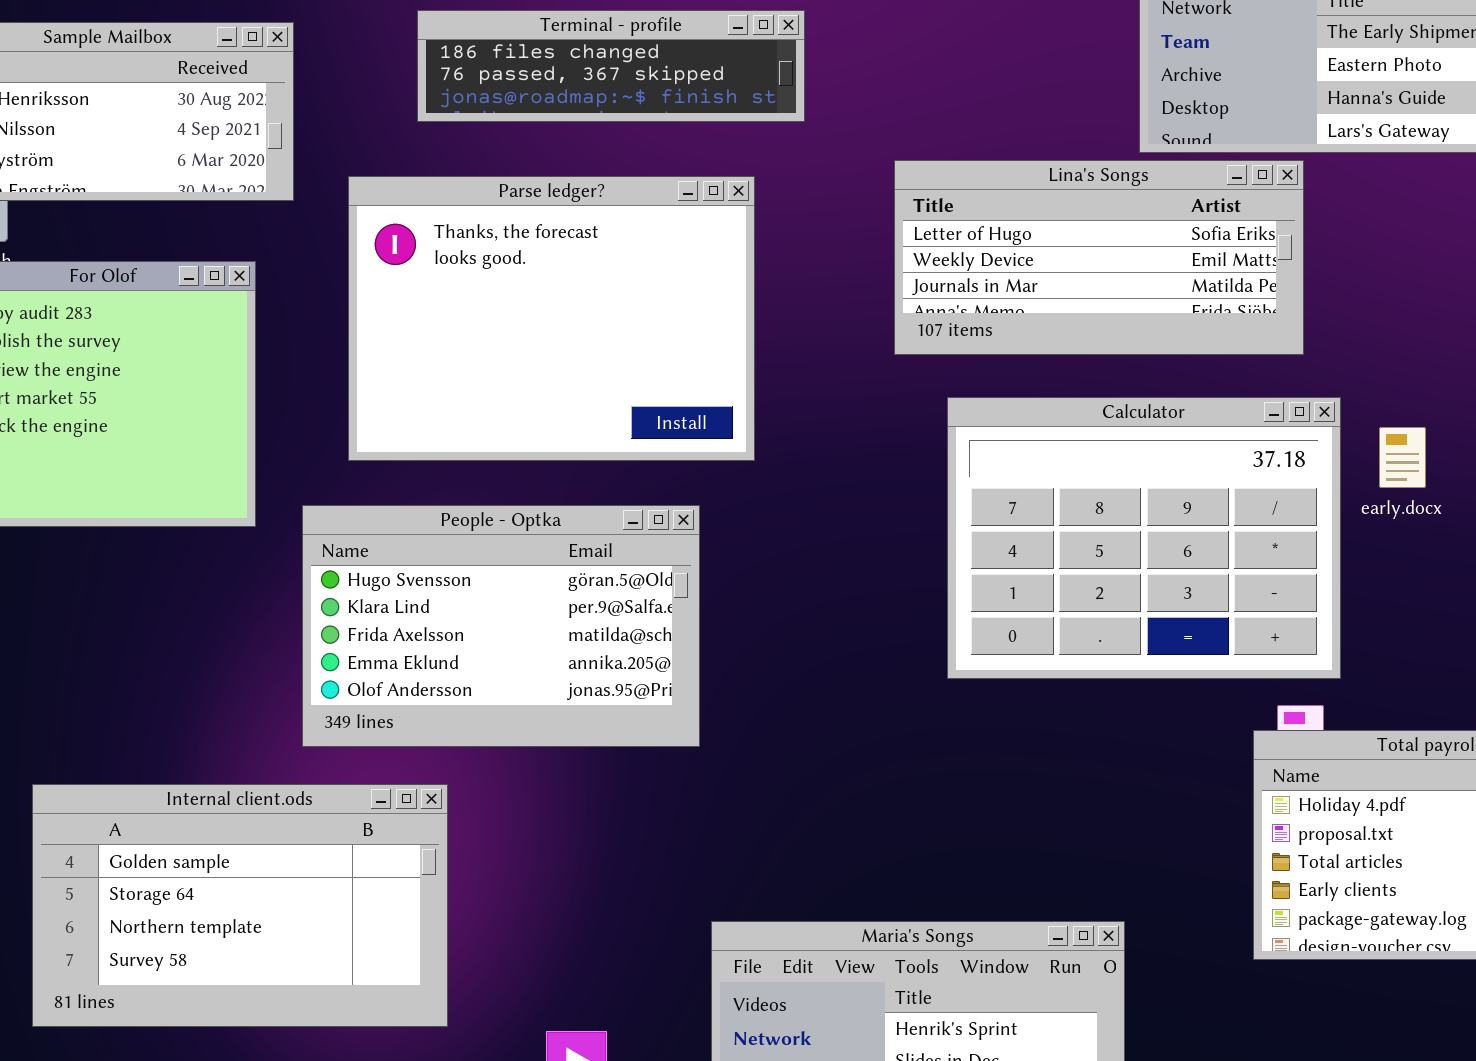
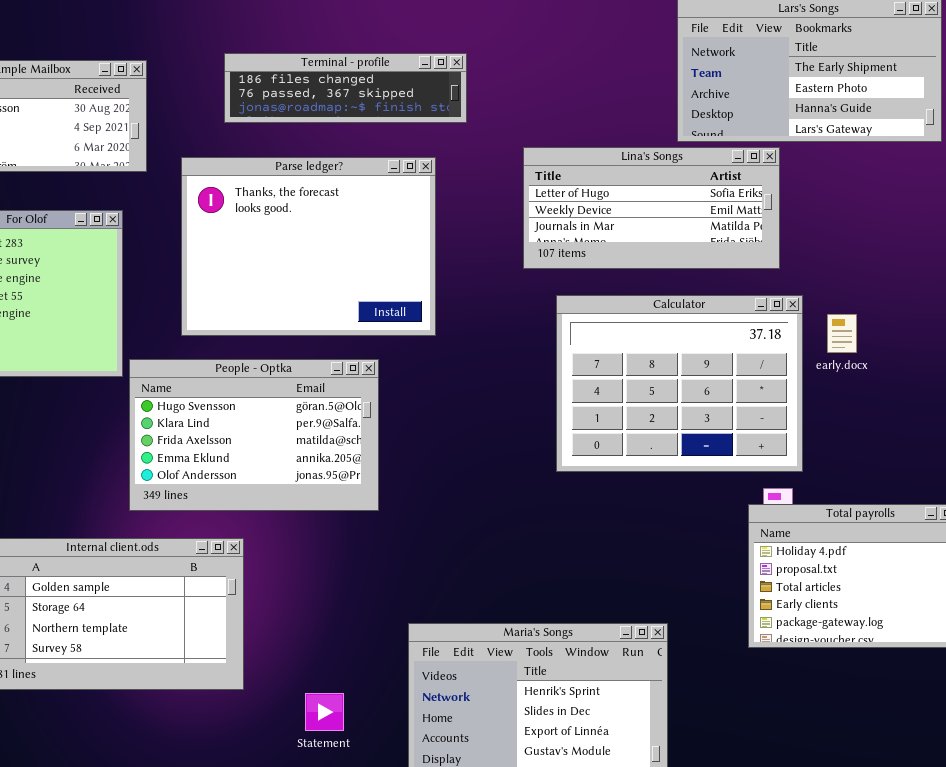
People - Optka: [302,505,700,747] -> [129,359,379,511], moved

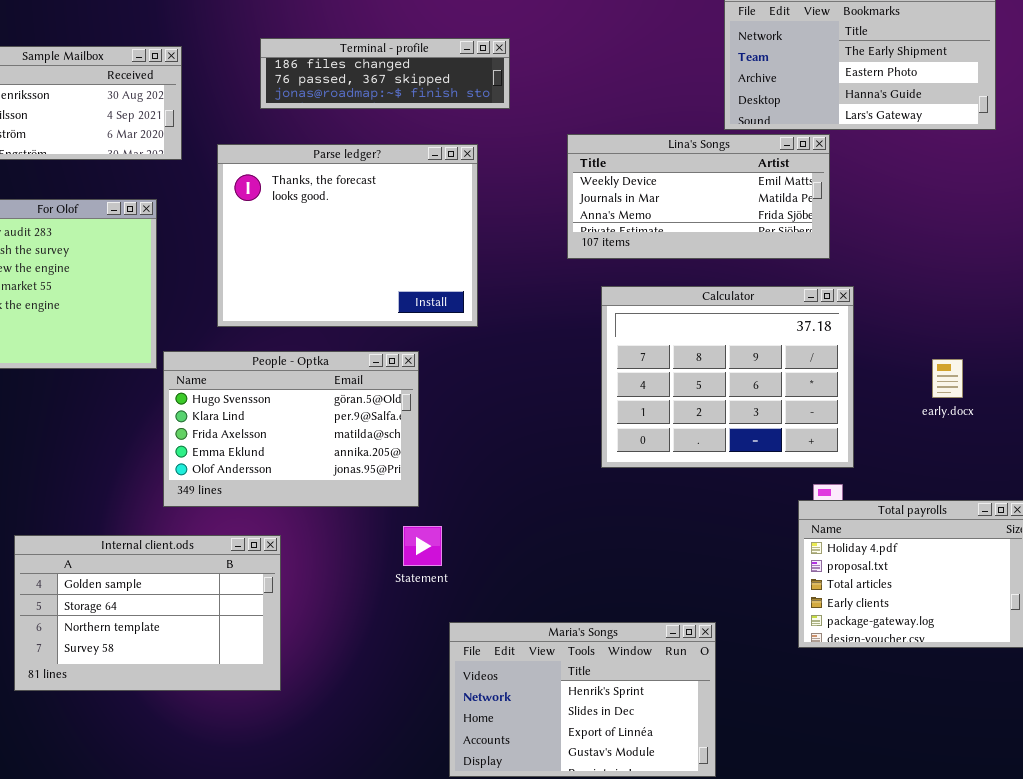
Lina's Songs: [523,147,780,269] -> [567,134,830,259], scrolled down 1 row
early.docx: [827,314,857,353] -> [932,359,963,398], moved
Statement: [305,693,344,731] -> [403,526,442,566], moved

